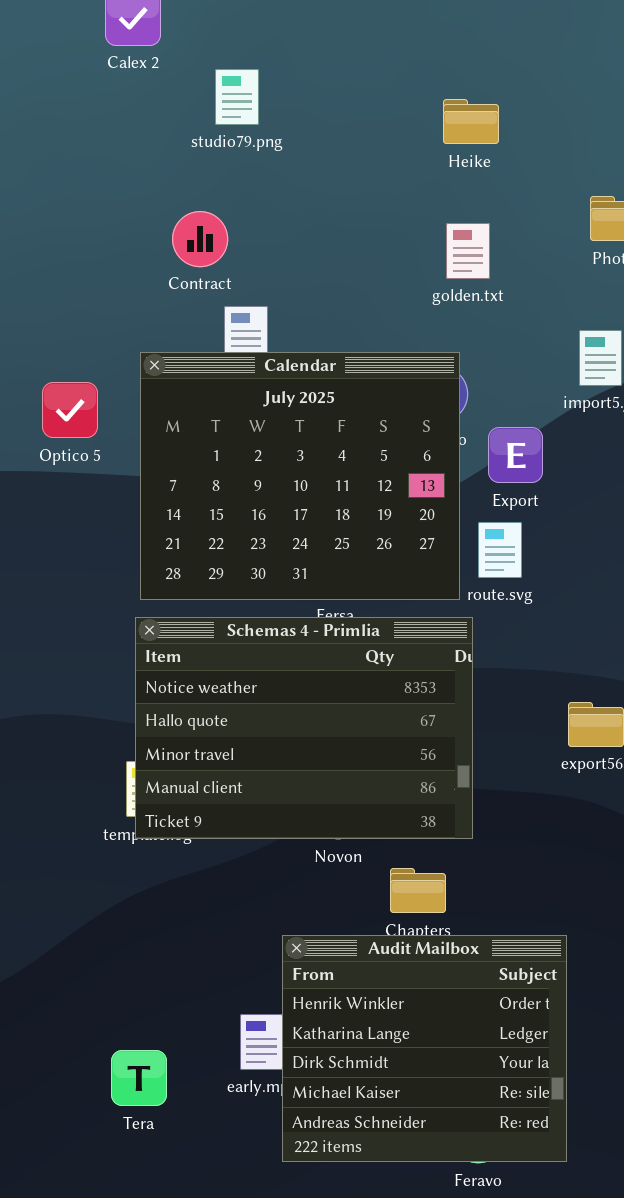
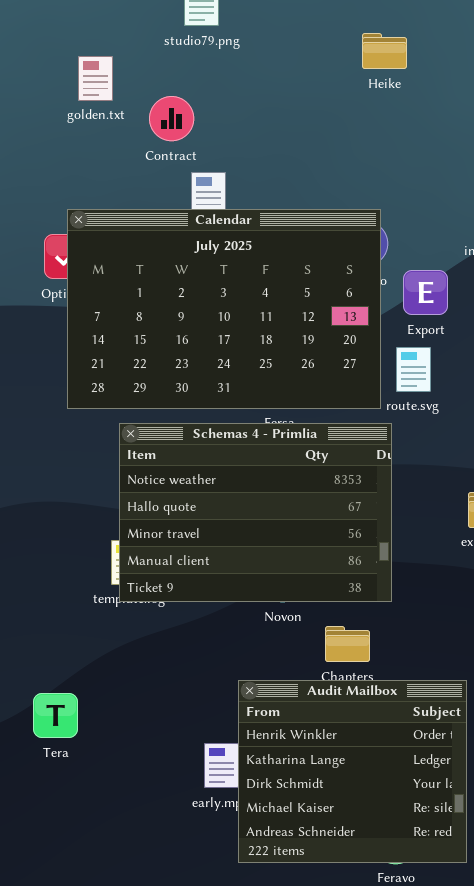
Heike: [443,99,499,144] -> [362,33,407,69], moved
golden.txt: [446,223,490,279] -> [78,56,113,101], moved
Calendar: [140,352,460,600] -> [67,209,381,409], resized
Tera: [111,1050,167,1106] -> [33,693,78,738], moved

